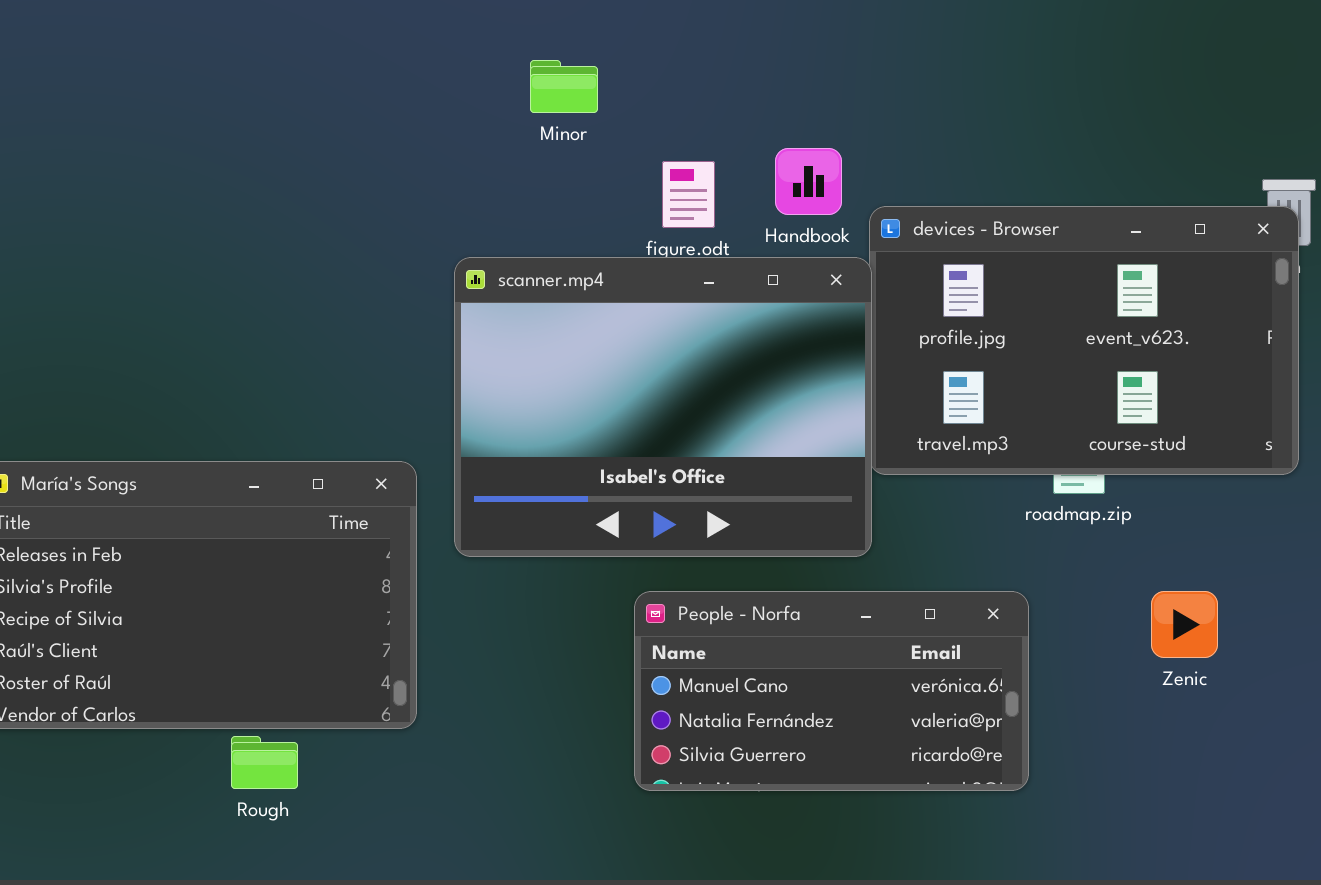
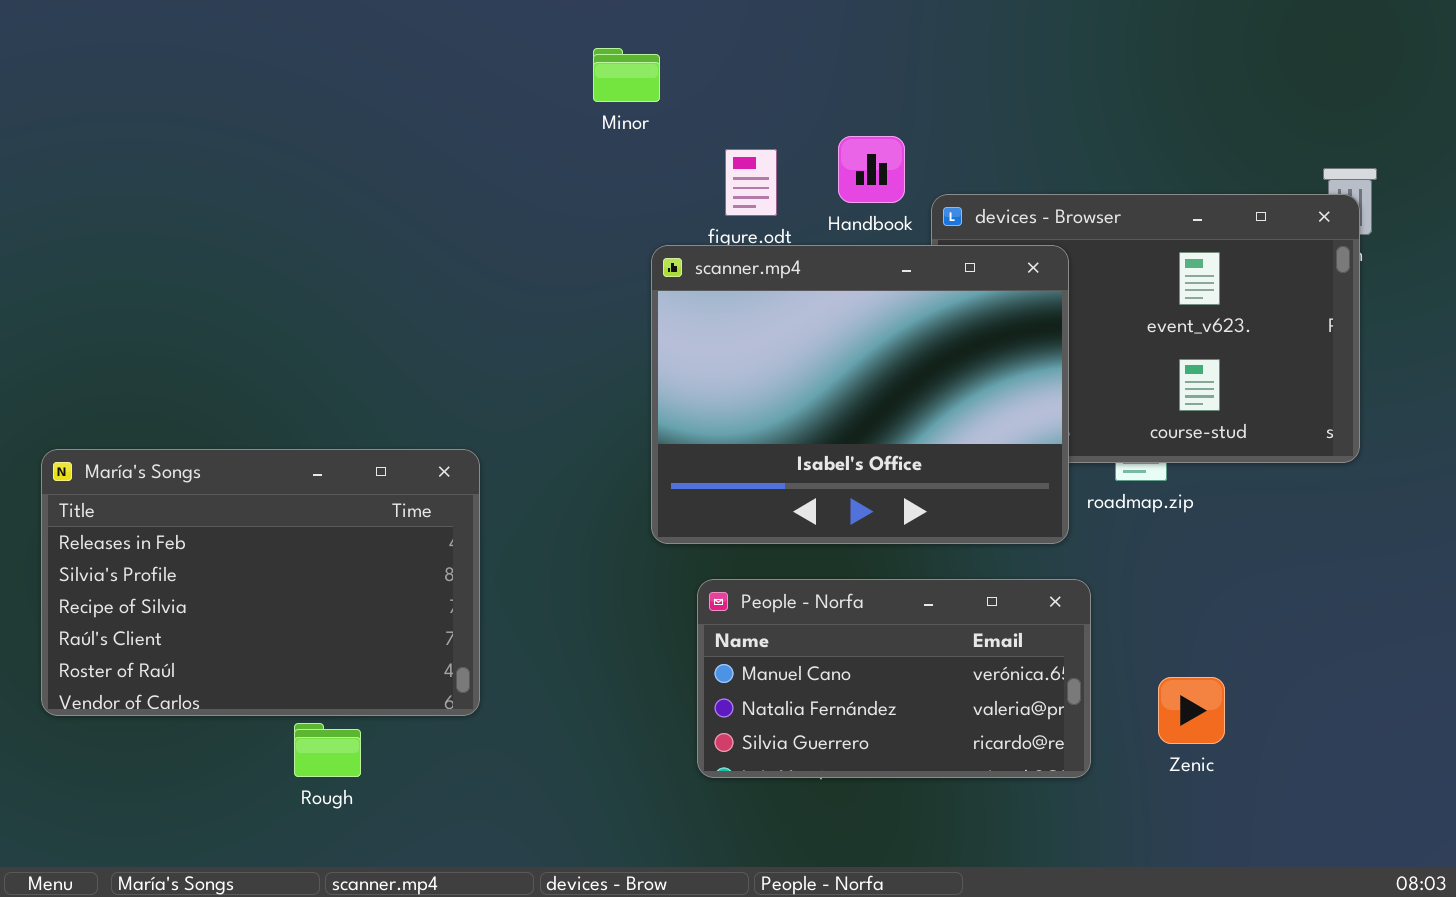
scanner.mp4: [454,257,872,557] -> [651,245,1069,544], moved
Zenic: [1151,591,1218,658] -> [1158,677,1225,744], moved

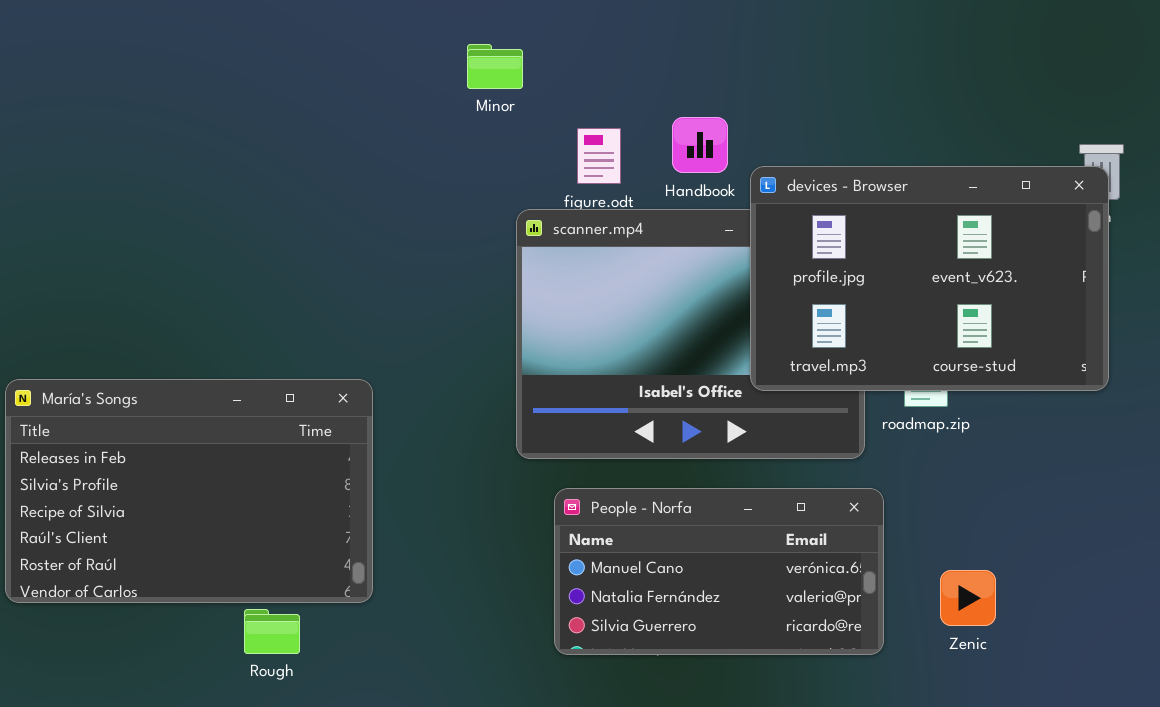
devices - Browser: [931,194,1360,463] -> [750,166,1109,391], raised
Rough: [294,723,361,777] -> [244,609,300,654], moved

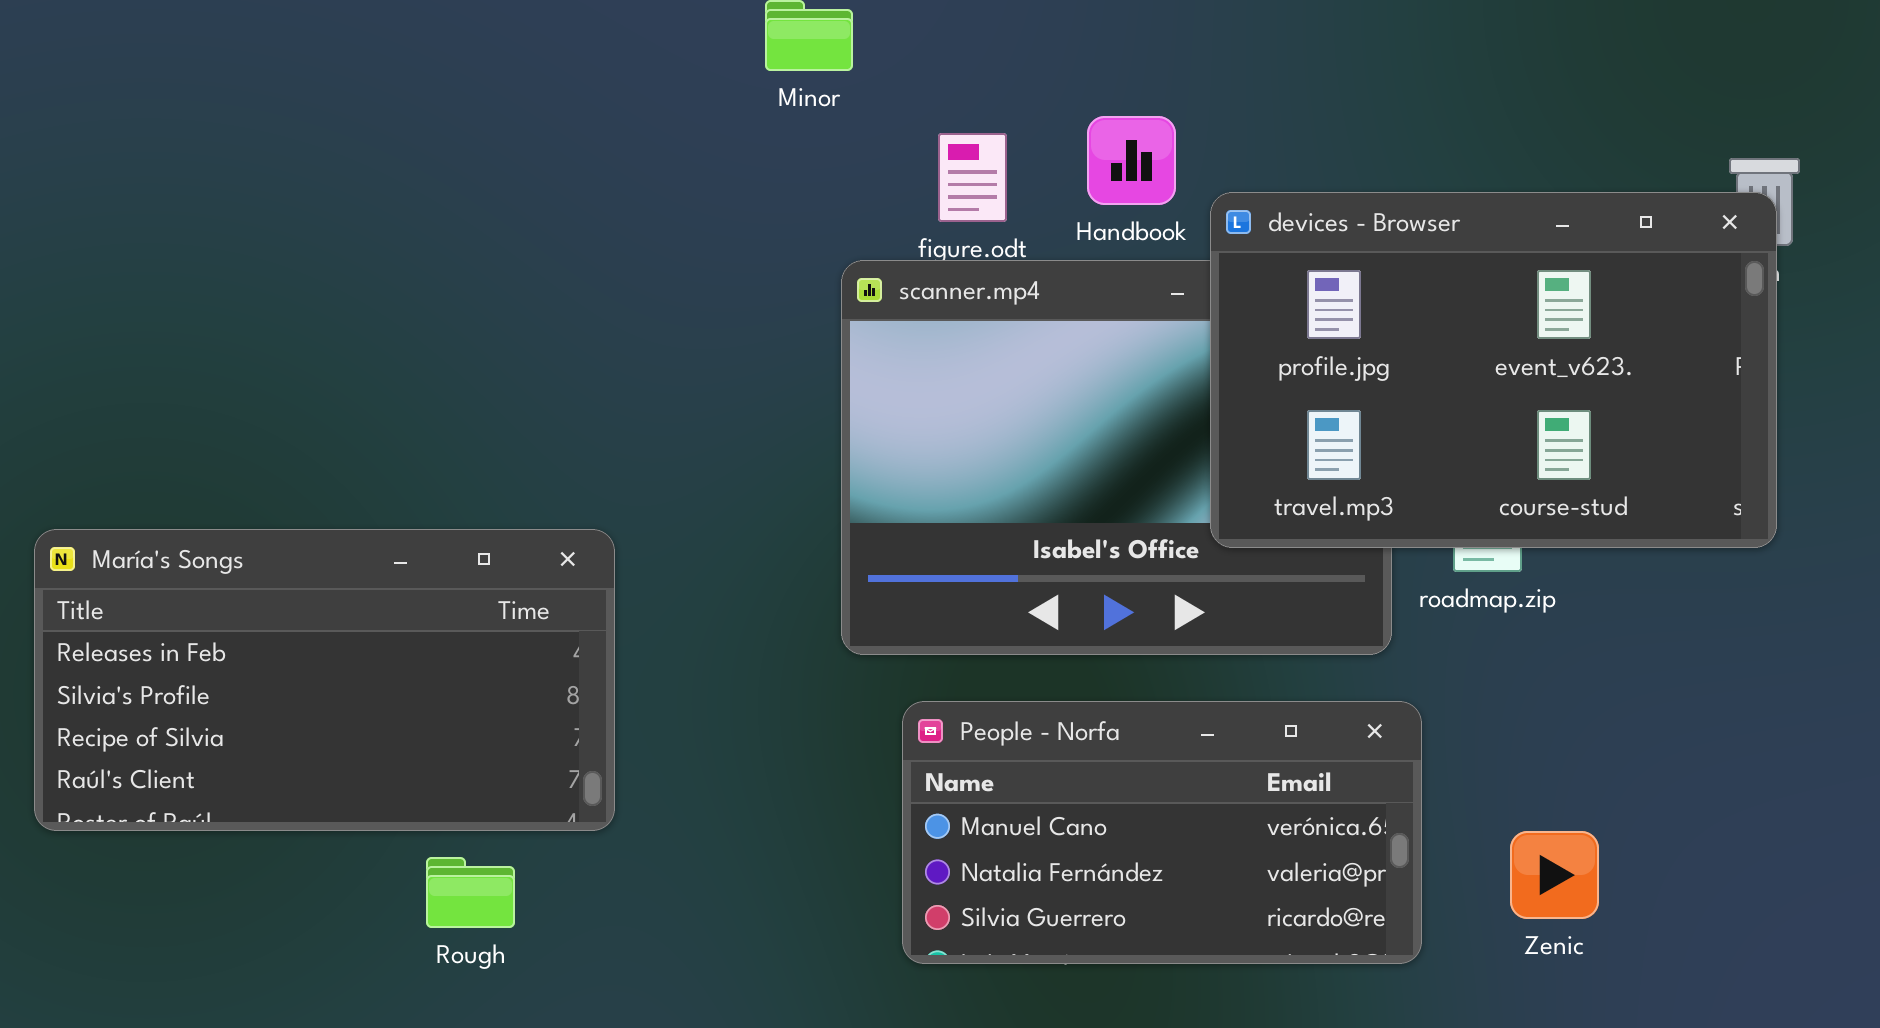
María's Songs: [5,379,373,603] -> [34,529,615,831], resized
Rough: [244,609,300,654] -> [426,857,515,928], moved

